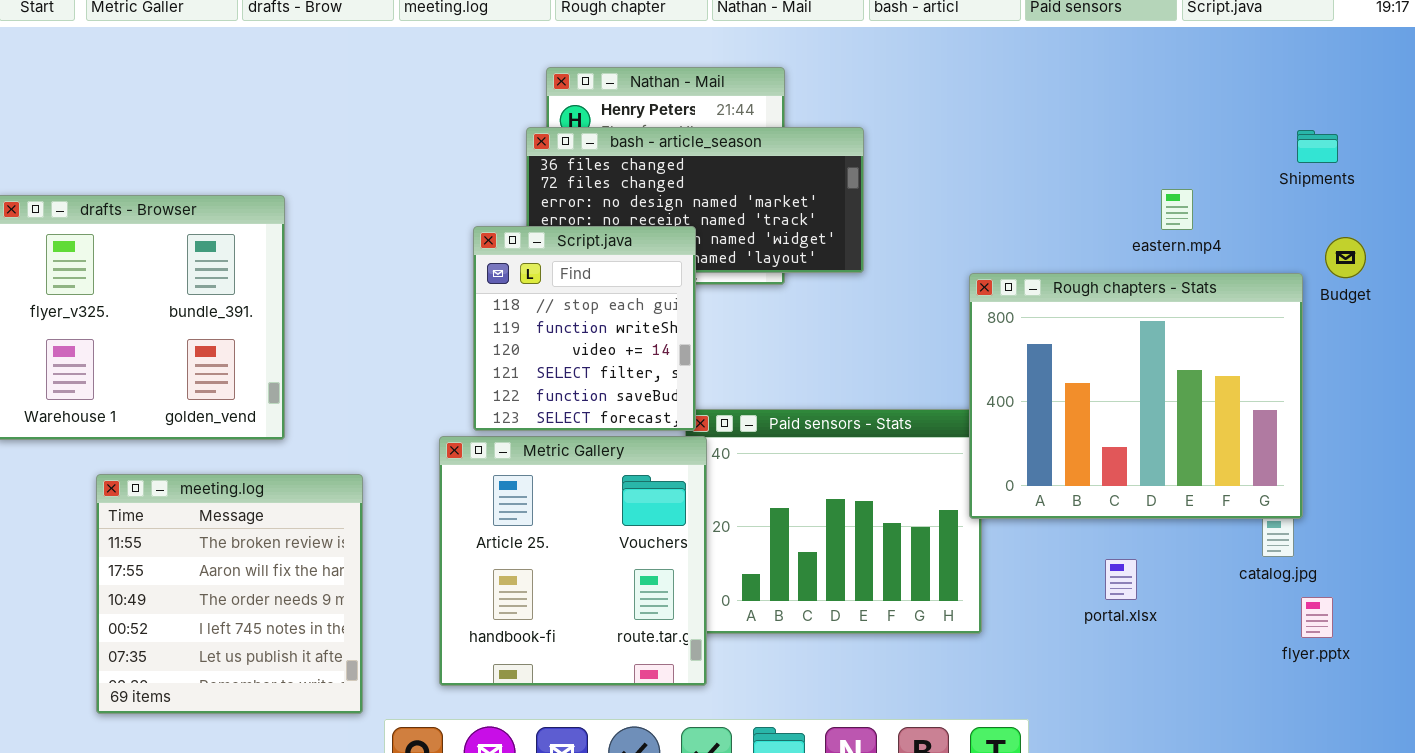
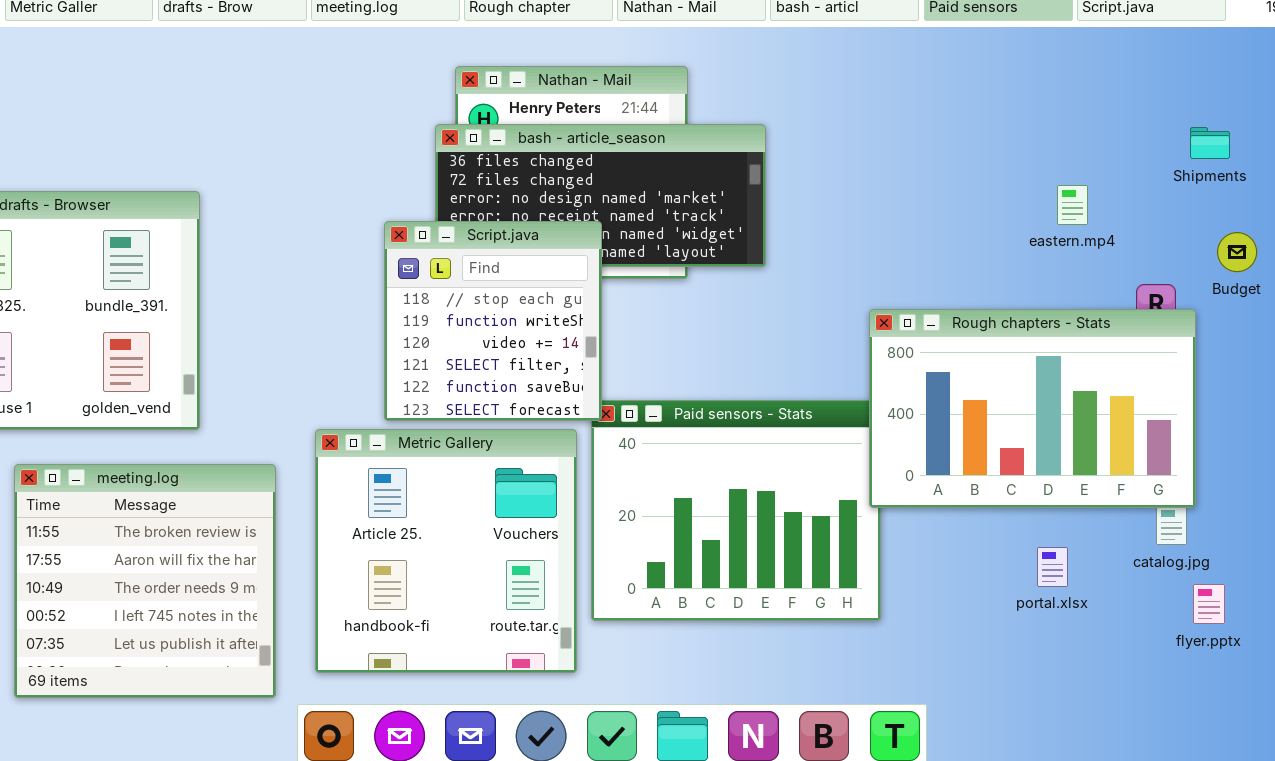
Rough chapters - Stats: [969,273,1303,519] -> [869,309,1196,508], resized
Metric Gallery: [439,436,707,686] -> [315,429,577,673], moved
portal.xlsx: [1105,559,1137,600] -> [1037,547,1068,587], moved

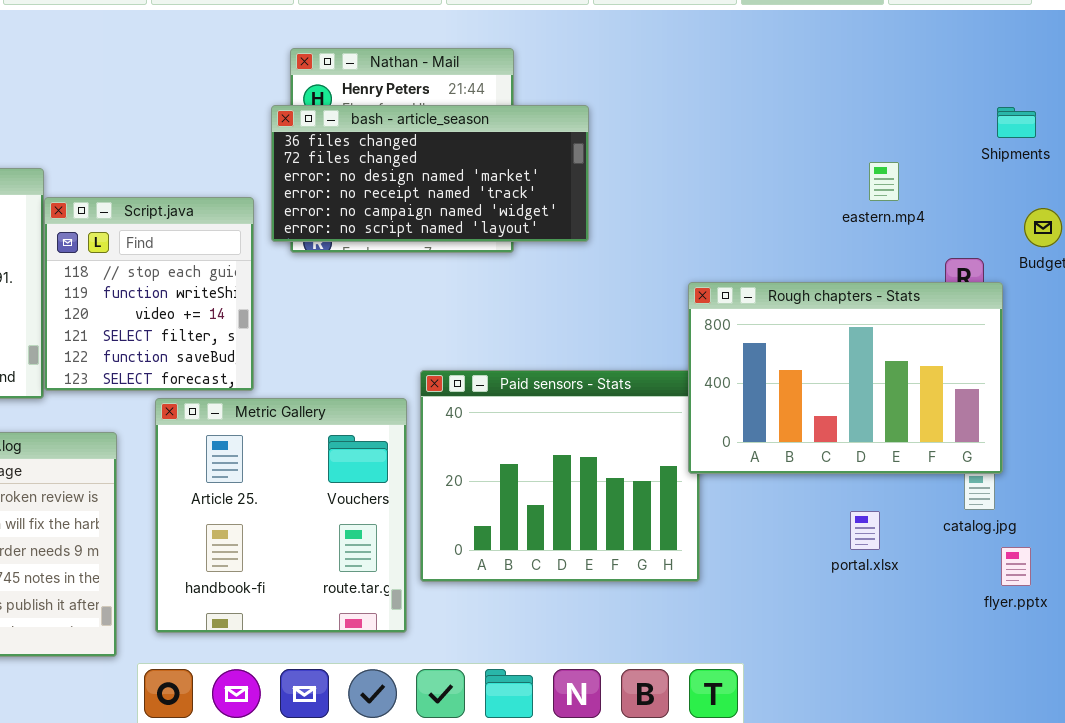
Script.java: [384,221,602,421] -> [44,197,254,391], moved

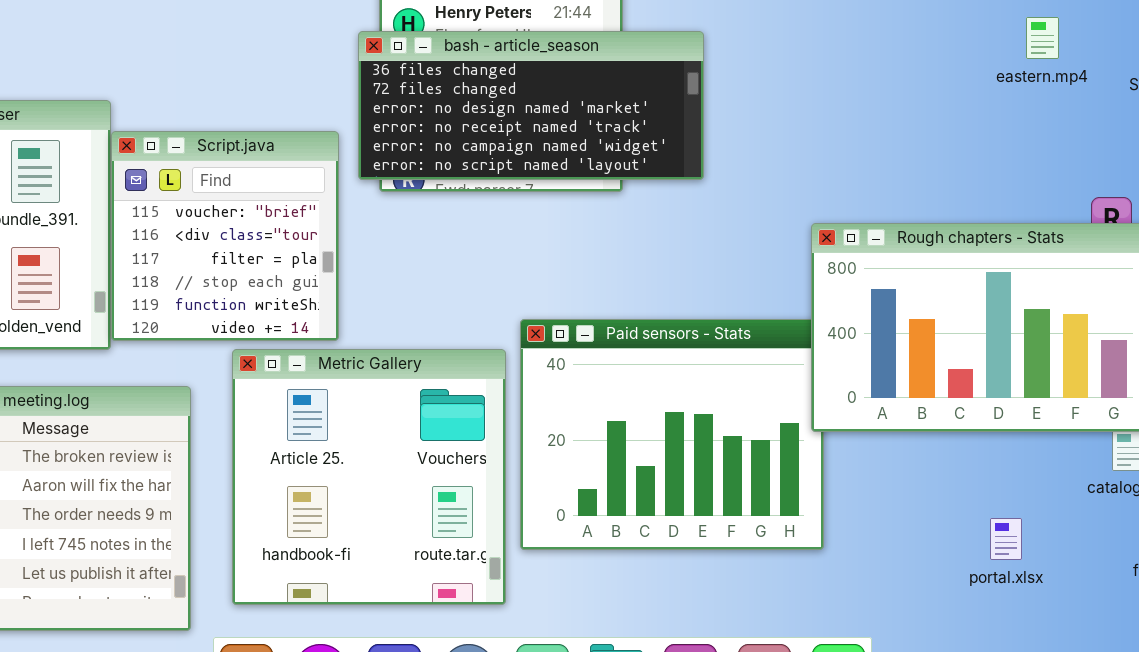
eastern.mp4: [869,162,899,201] -> [1026,17,1059,59], moved
Script.java: [44,197,254,391] -> [111,131,339,341], scrolled up 3 rows
portal.xlsx: [850,511,880,550] -> [990,518,1022,560], moved

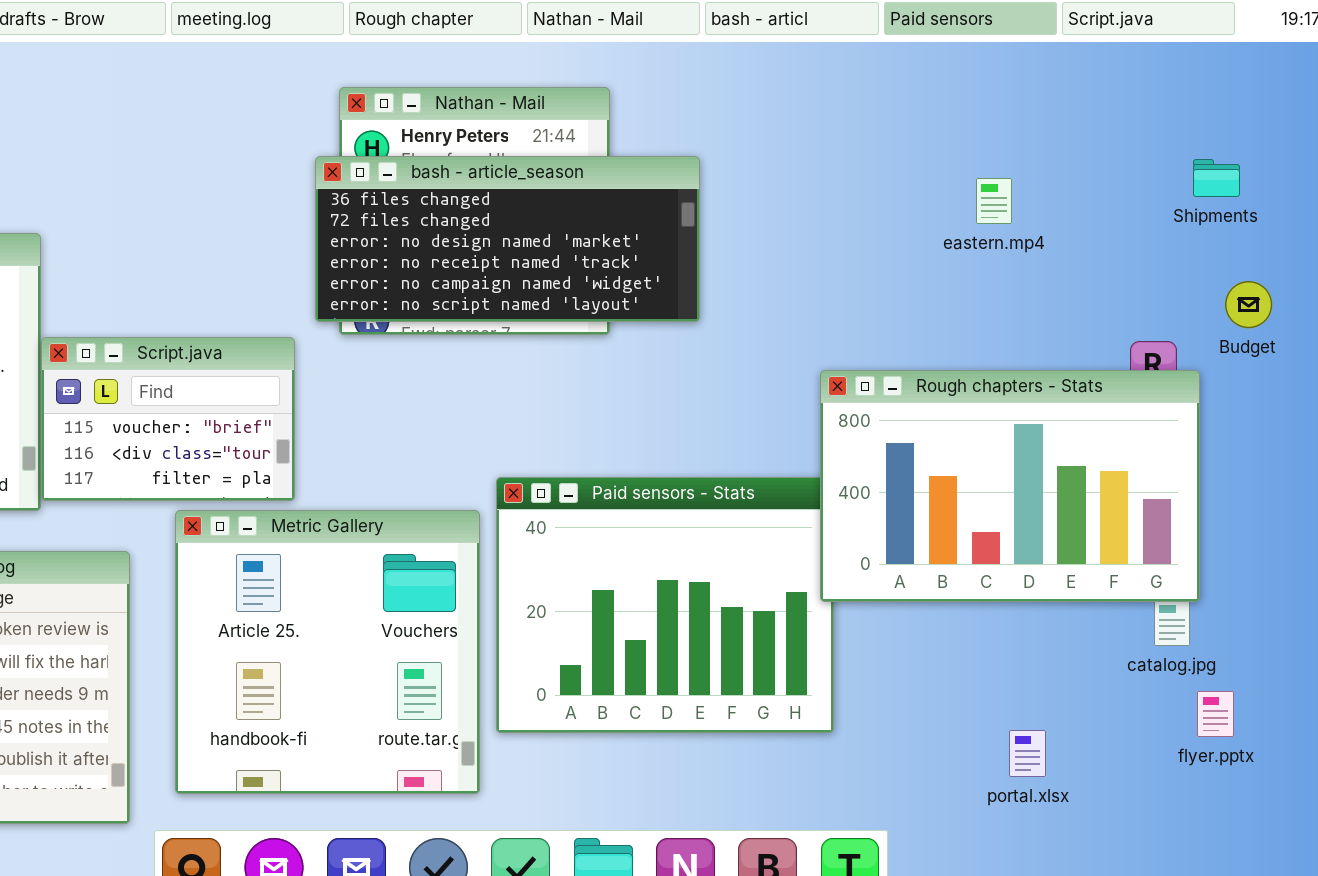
eastern.mp4: [1026,17,1059,59] -> [976,178,1012,224], moved
Script.java: [111,131,339,341] -> [41,337,295,501], resized
portal.xlsx: [990,518,1022,560] -> [1009,730,1046,777], moved

